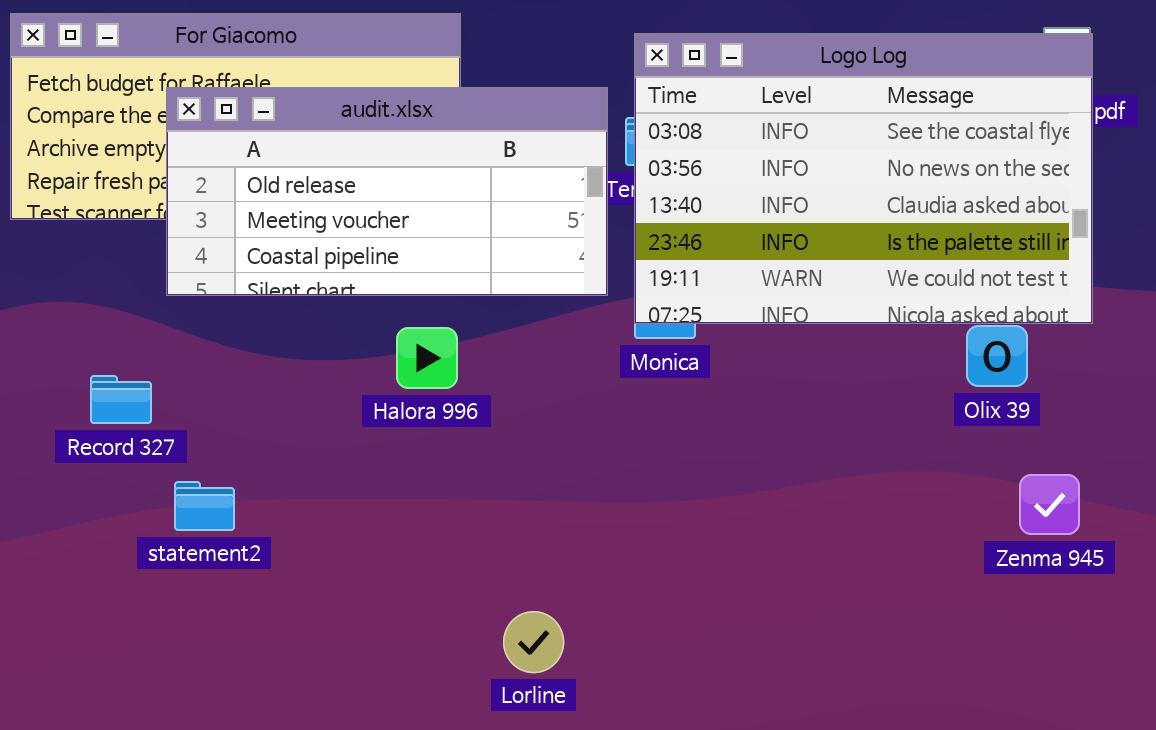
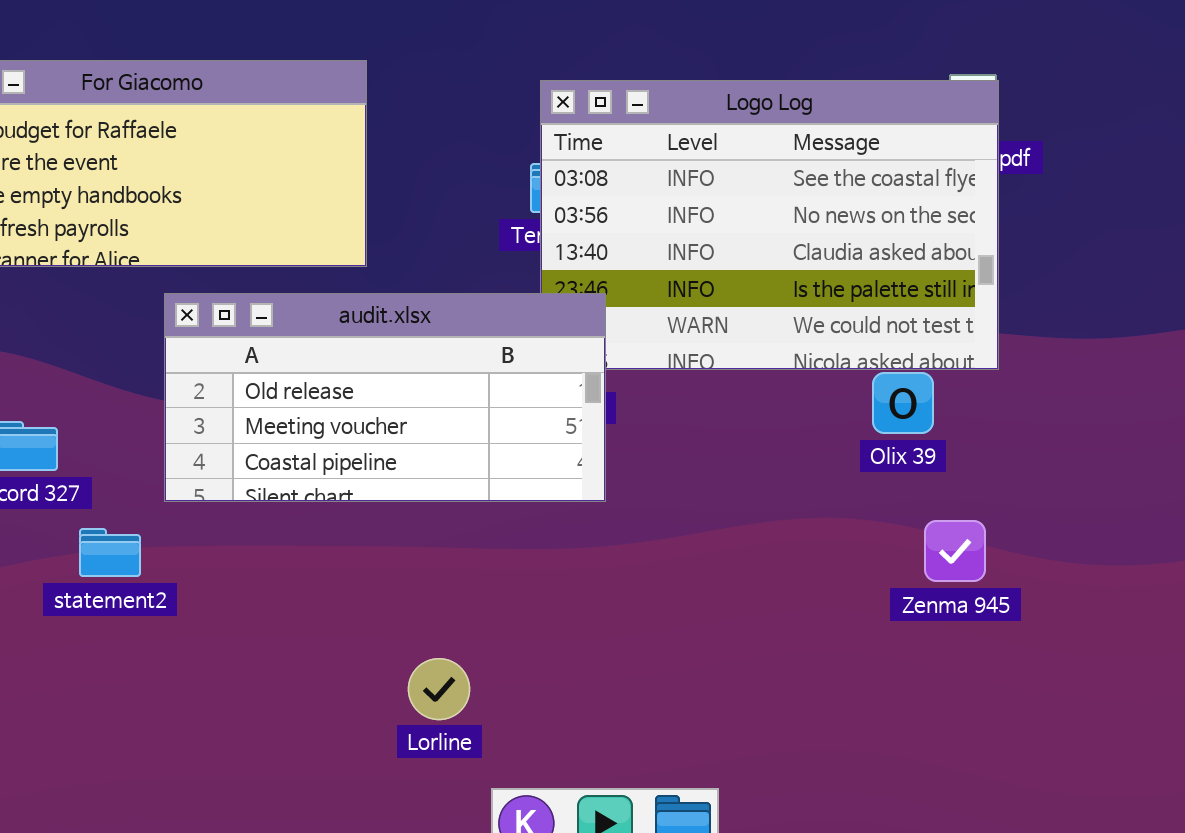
audit.xlsx: [166,87,608,296] -> [164,293,606,502], moved

